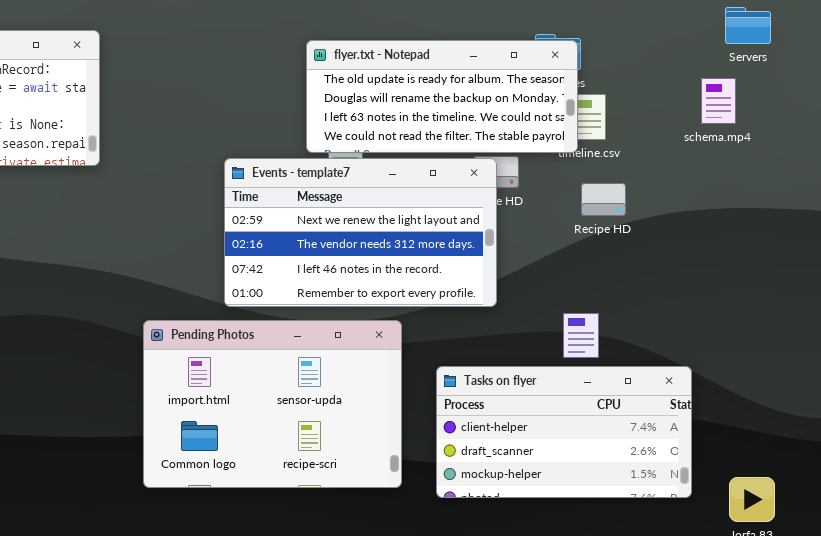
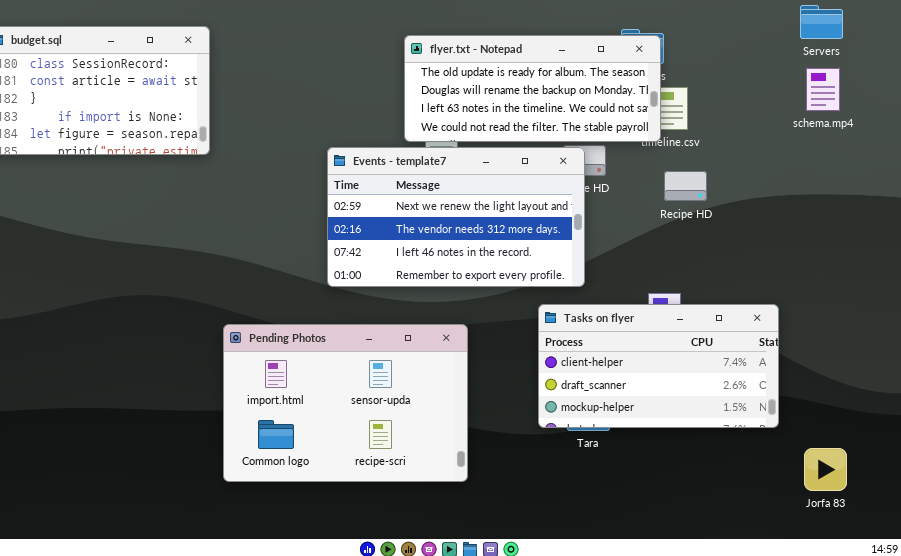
schema.mp4: [701,78,736,124] -> [806,68,840,111], moved
Pending Photos: [143,320,402,488] -> [223,324,468,482], moved
Tasks on flyer: [436,366,692,498] -> [538,304,779,428], moved

